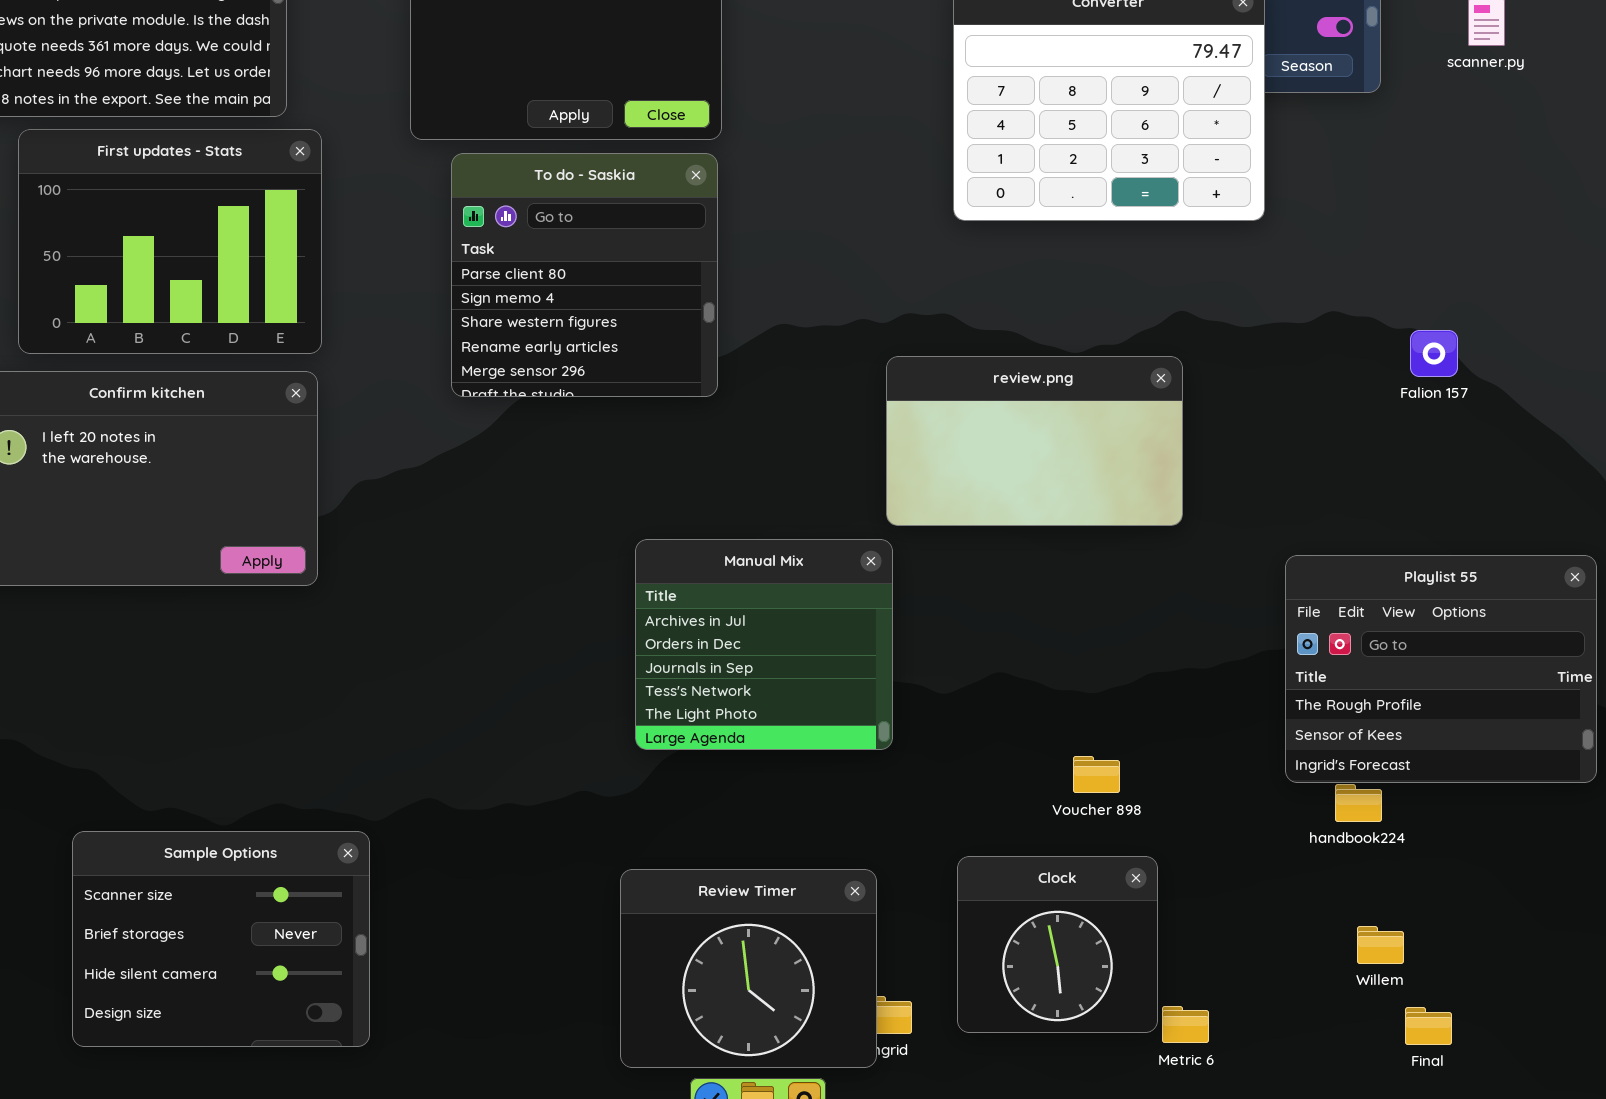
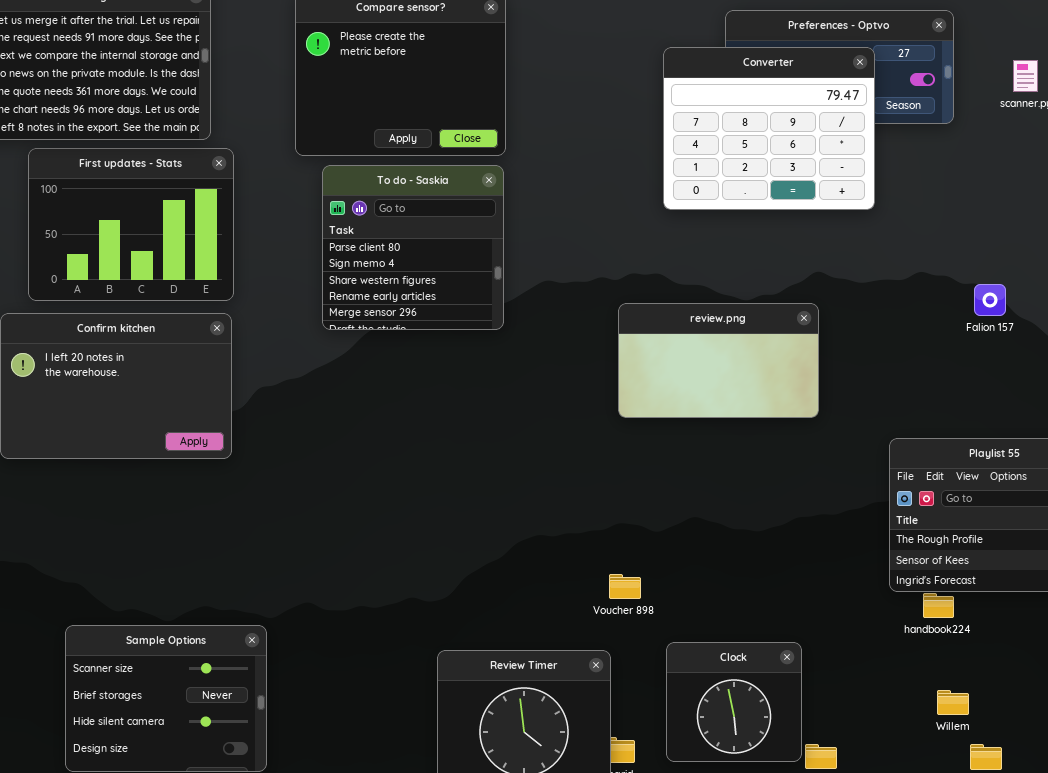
Manual Mix: [635,539,893,750] -> none, closed
Voucher 898: [1073,756,1120,793] -> [609,574,641,599], moved

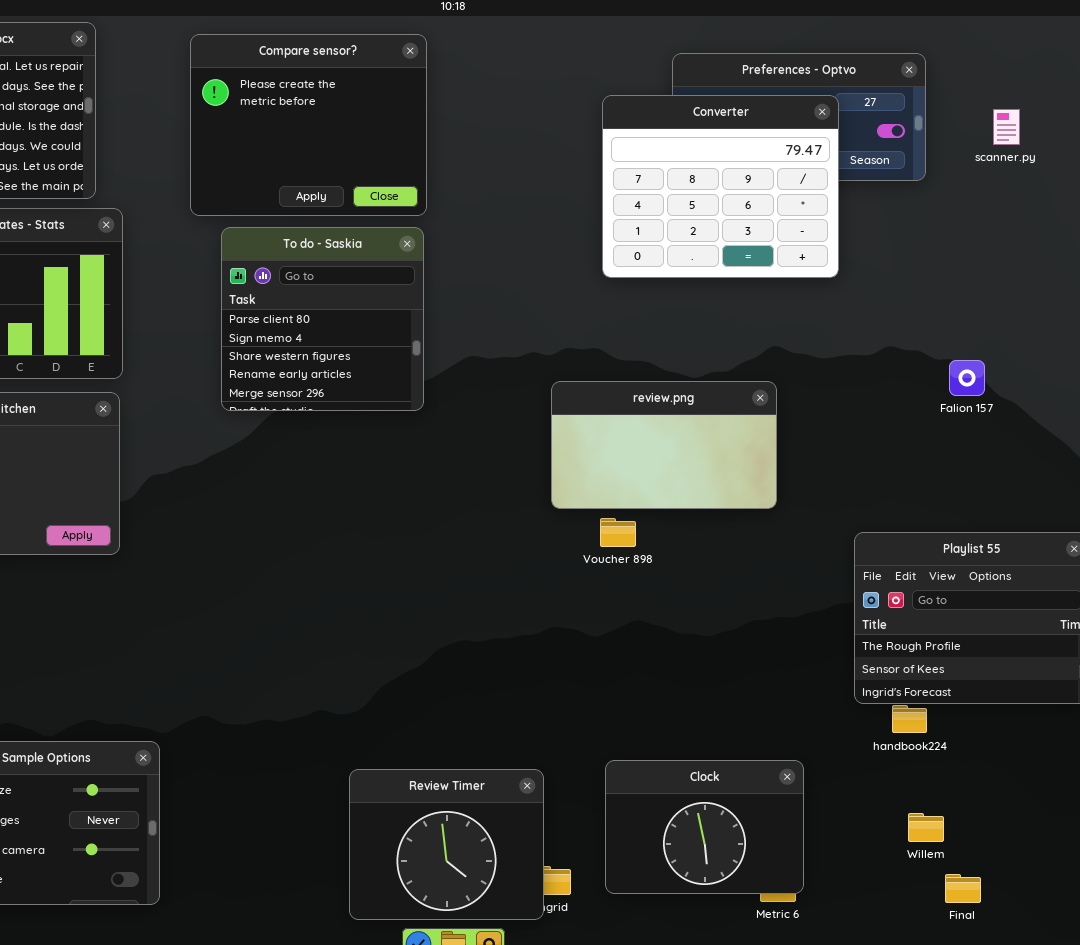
Voucher 898: [609,574,641,599] -> [600,518,636,547], moved
Clock: [666,642,802,762] -> [605,760,804,894], resized

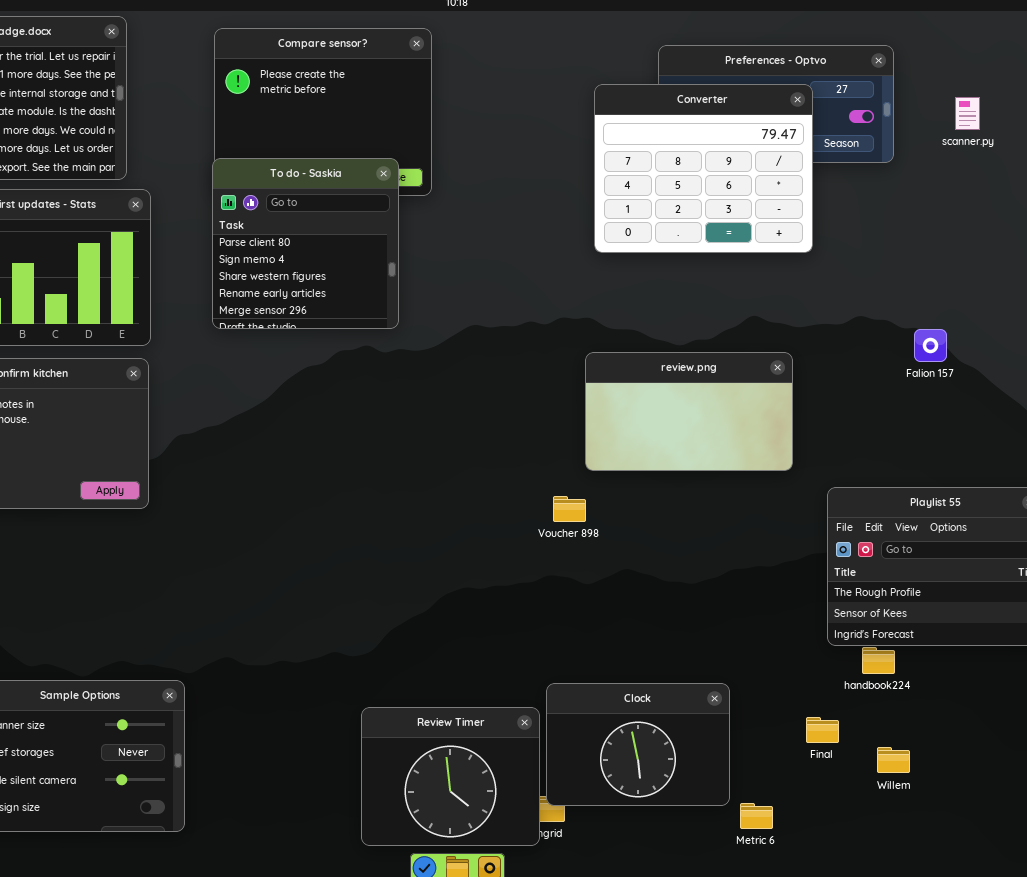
To do - Saskia: [221,227,424,411] -> [212,158,399,329], moved
review.png: [551,381,777,509] -> [585,352,793,471], moved
Voucher 898: [600,518,636,547] -> [553,496,586,522], moved
Clock: [605,760,804,894] -> [546,683,730,806], moved
Final: [945,874,981,903] -> [806,717,839,743], moved

